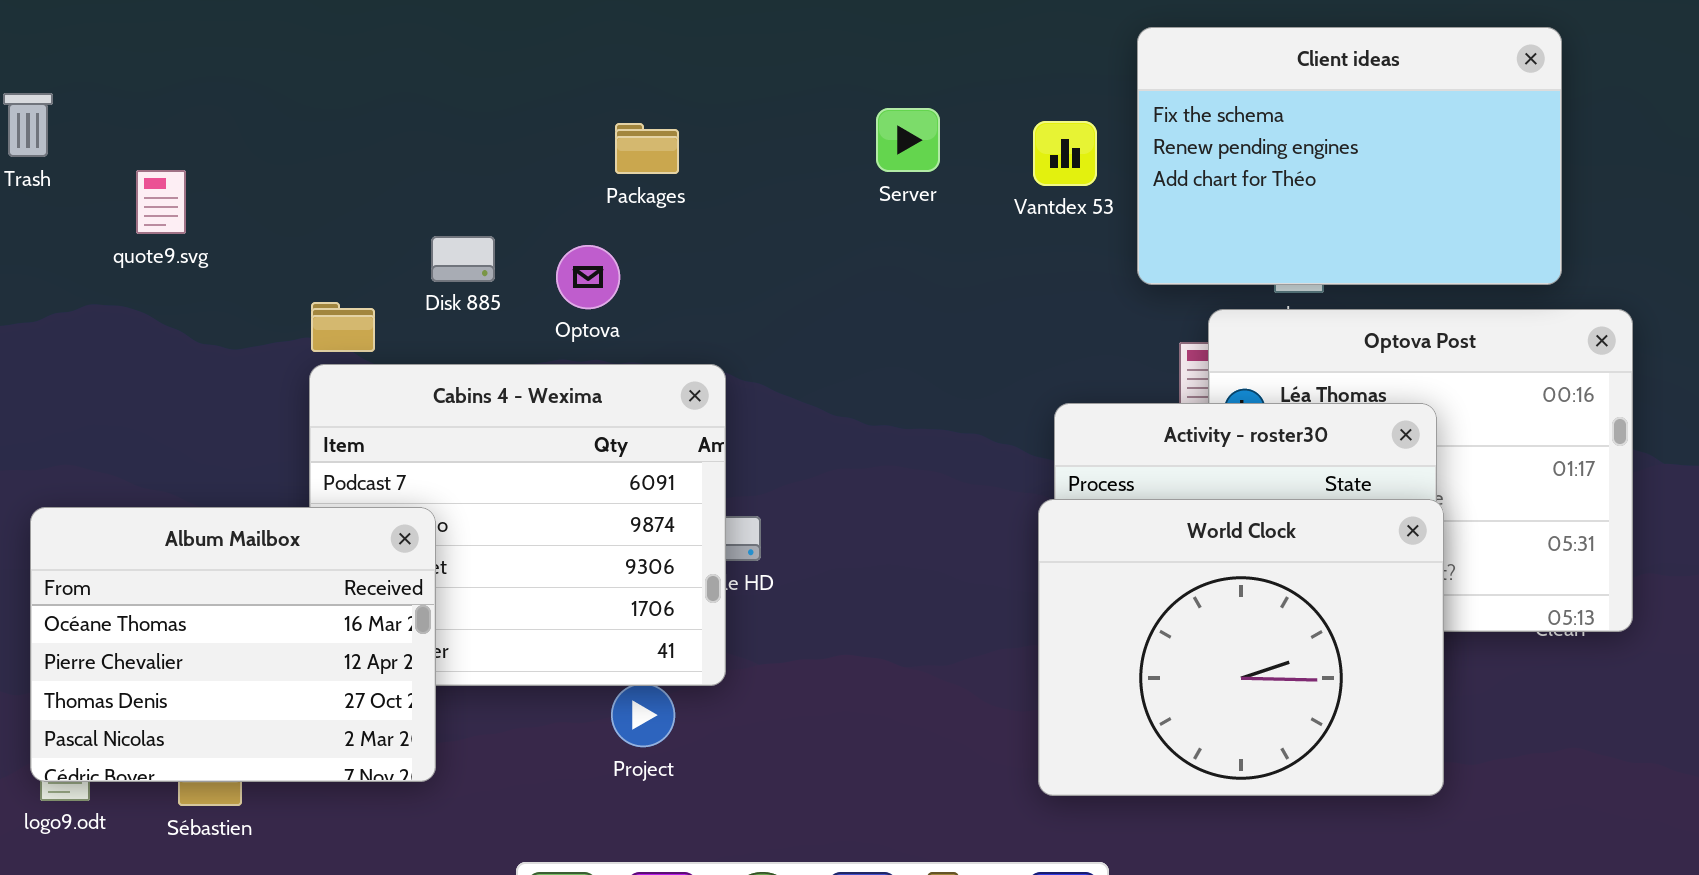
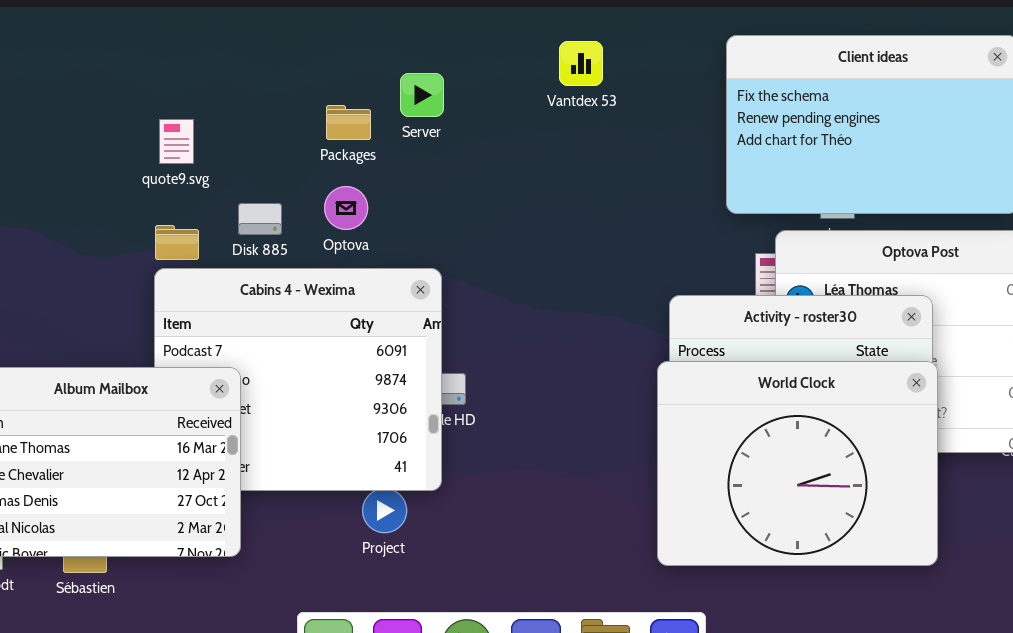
Server: [876,108,940,172] -> [400,73,444,117], moved
Vantdex 53: [1033,121,1097,186] -> [559,41,603,86], moved
Packages: [615,123,679,174] -> [326,105,371,140], moved
quote9.svg: [136,170,186,234] -> [159,119,194,164], moved
Disk 885: [431,236,495,282] -> [238,203,282,235], moved

